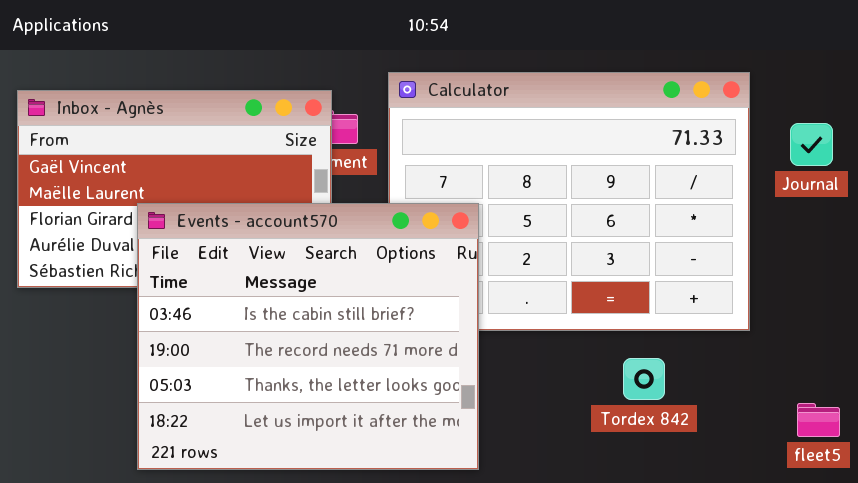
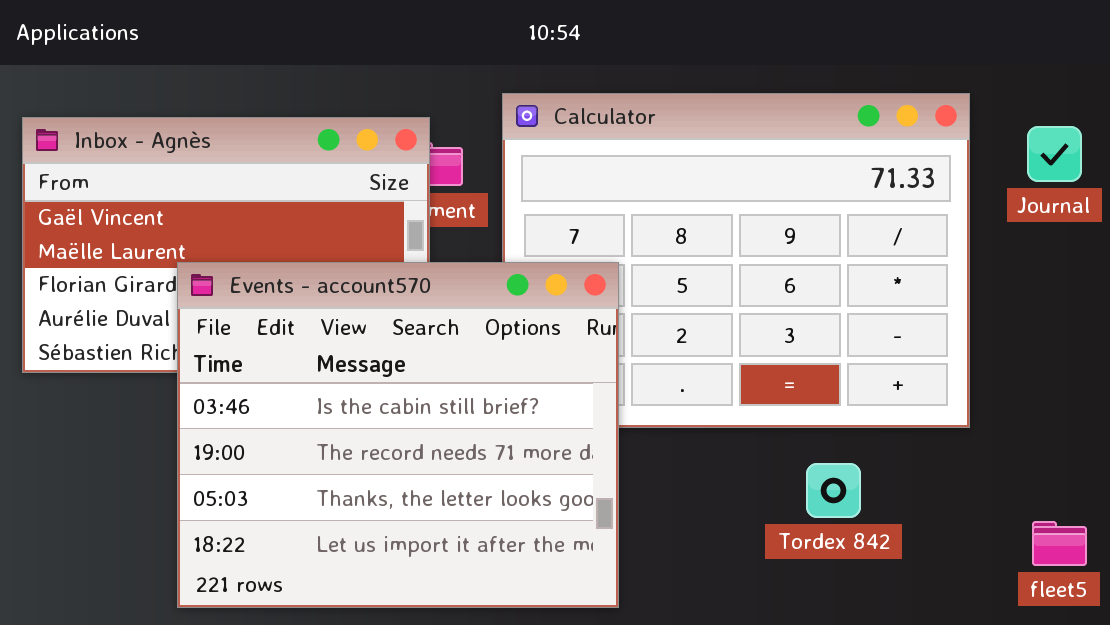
Journal: [790,123,833,166] -> [1027,126,1082,182], moved

